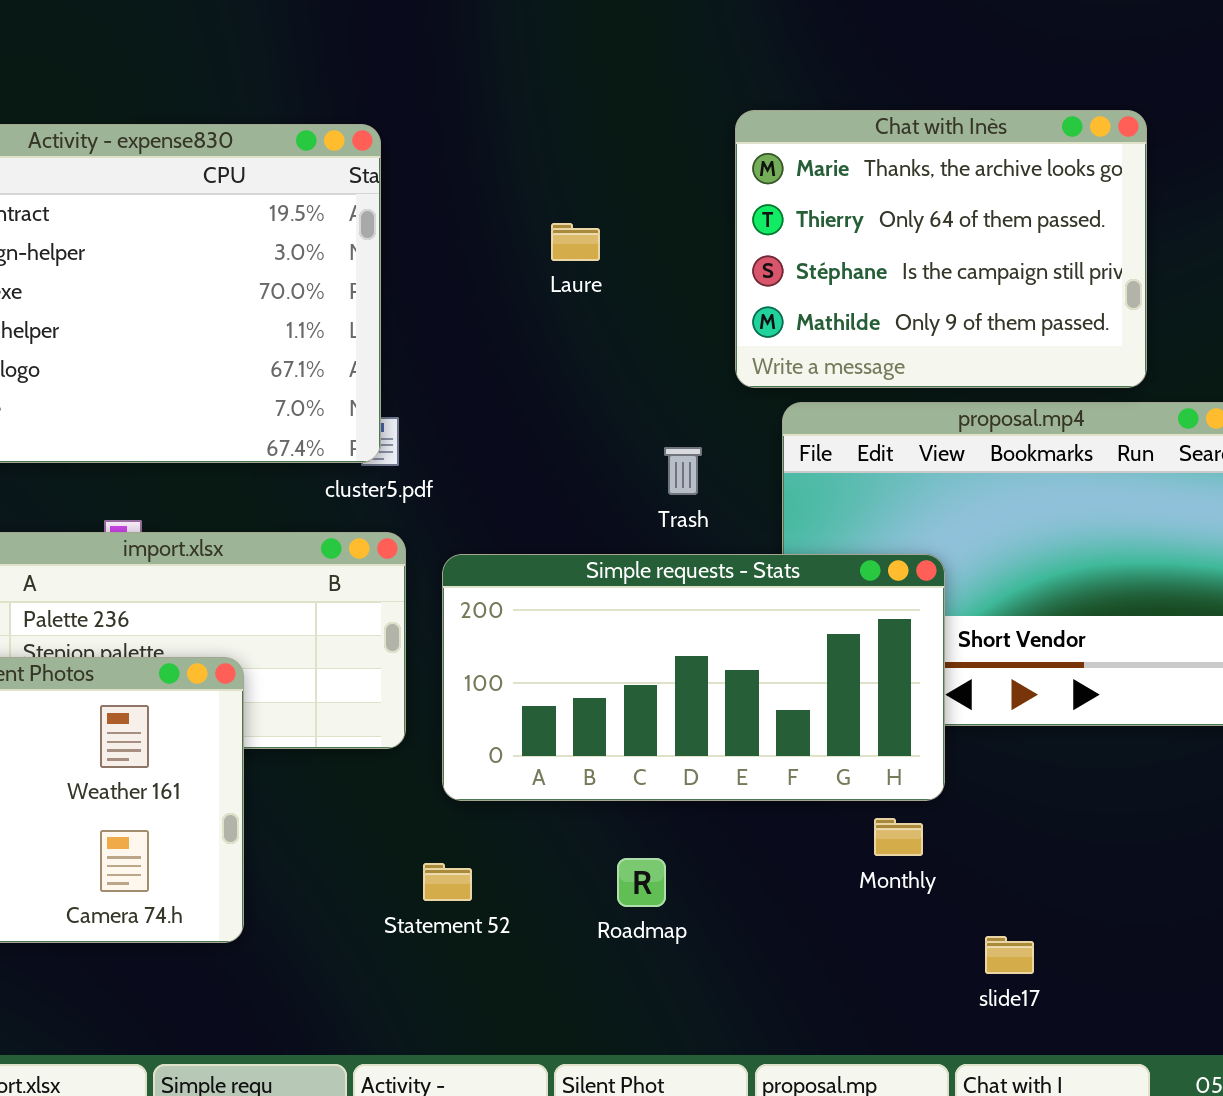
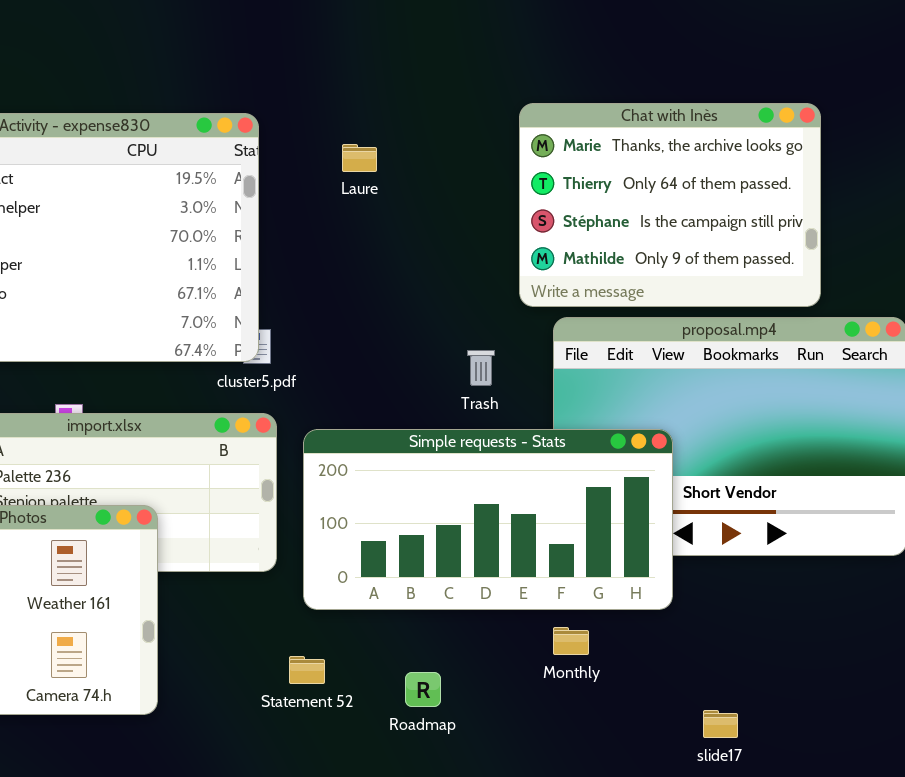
Laure: [551,223,600,261] -> [342,144,377,172], moved
Monthly: [874,818,923,856] -> [553,627,589,655], moved
Roadmap: [617,858,666,907] -> [405,672,441,707], moved

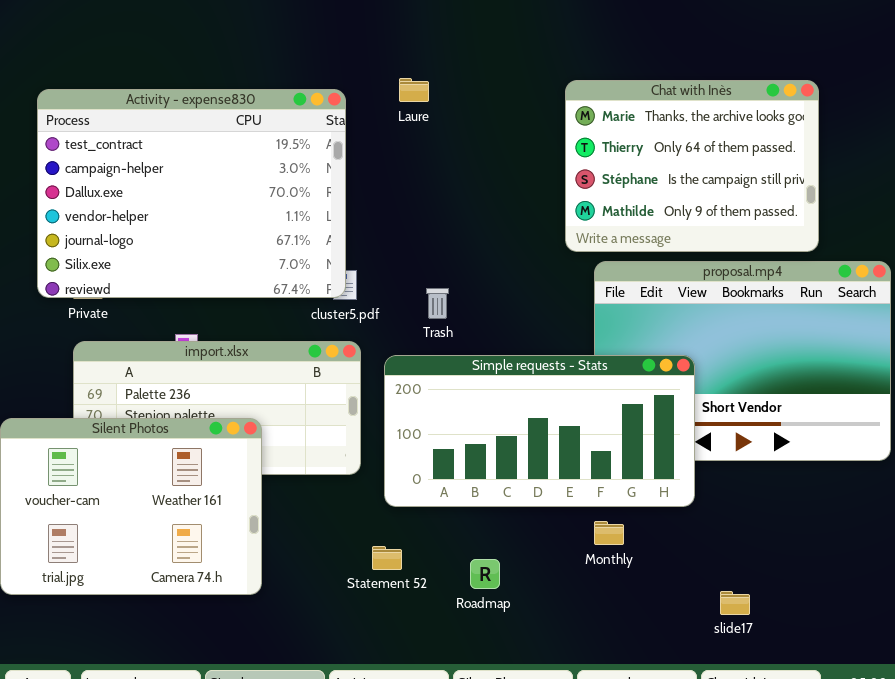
Laure: [342,144,377,172] -> [399,78,429,102], moved
Trash: [467,350,495,386] -> [426,288,449,319], moved

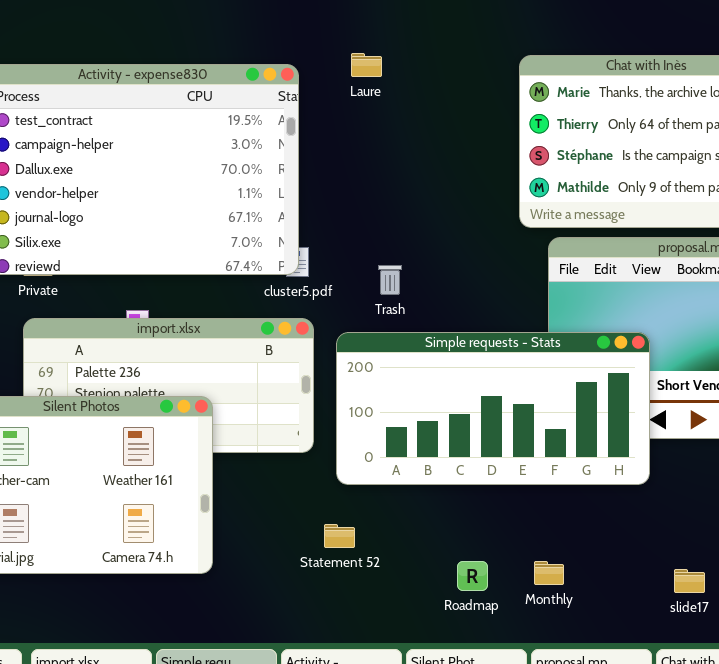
Monthly: [594,521,624,545] -> [534,561,564,585], moved
Roadmap: [470,559,500,589] -> [457,561,488,591], moved

